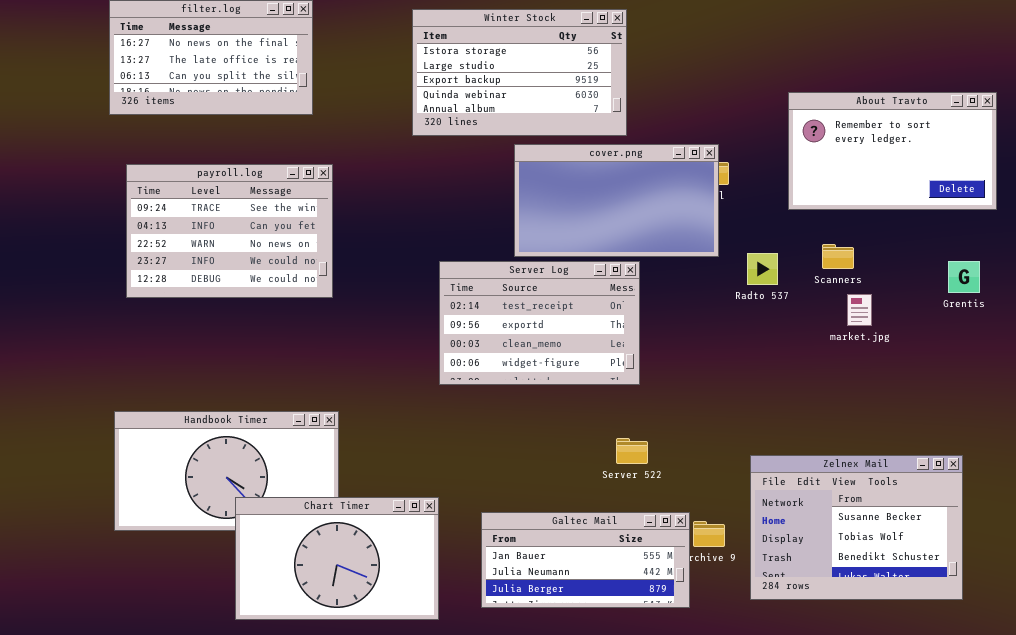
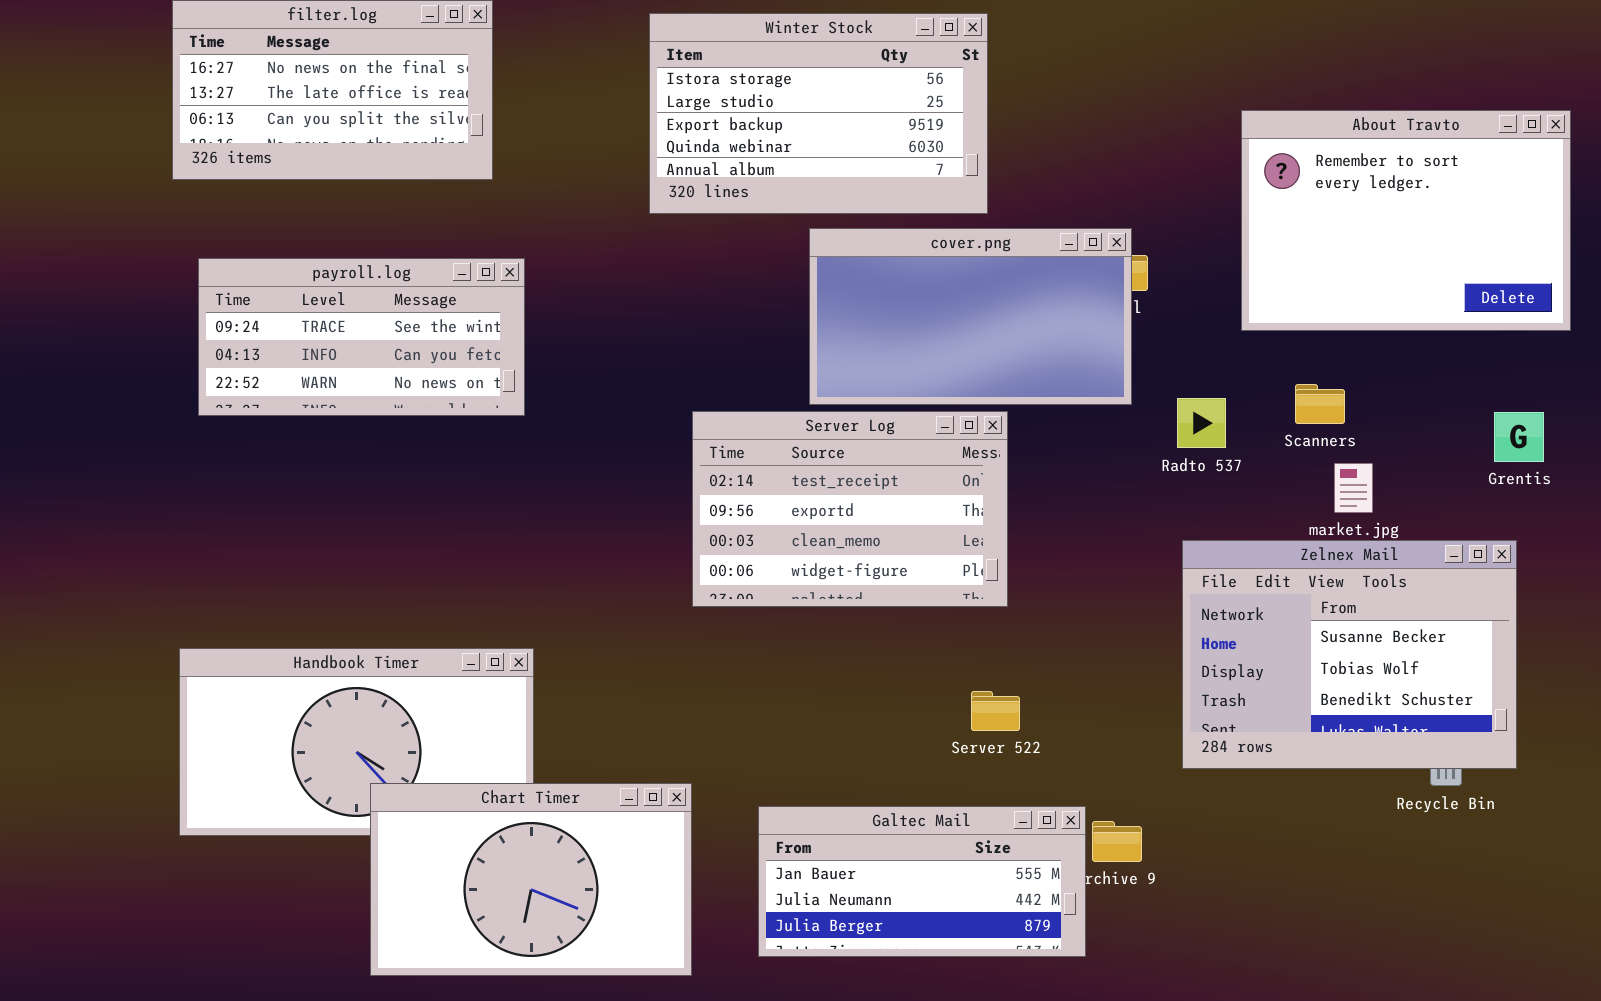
About Travto: [788,92,997,210] -> [1241,110,1571,331], resized
payroll.log: [126,164,333,298] -> [198,258,525,416], resized
Zelnex Mail: [750,455,963,600] -> [1182,540,1517,769], moved

